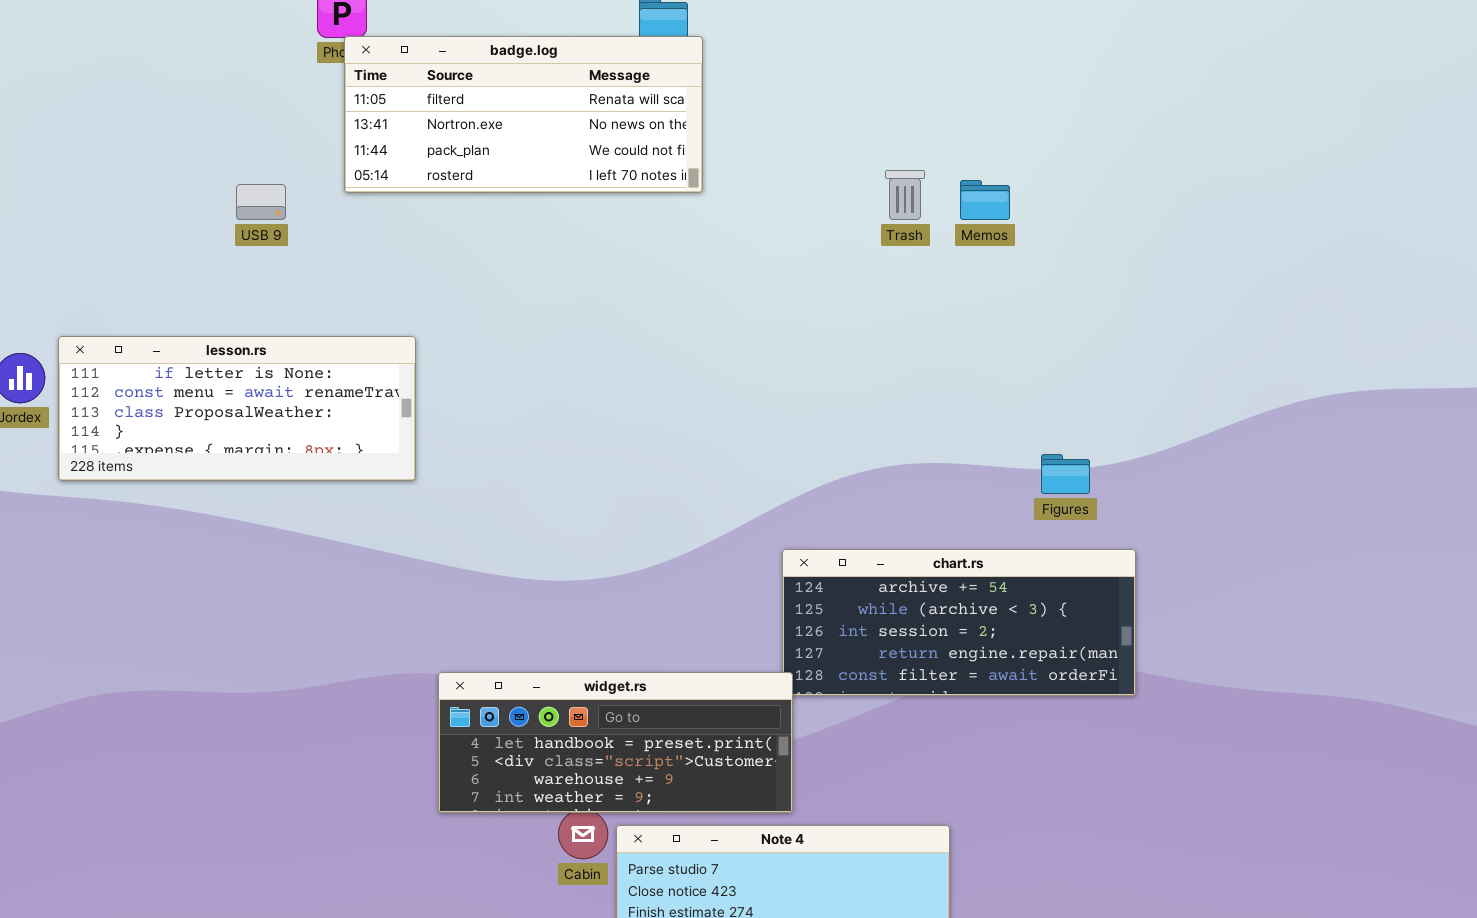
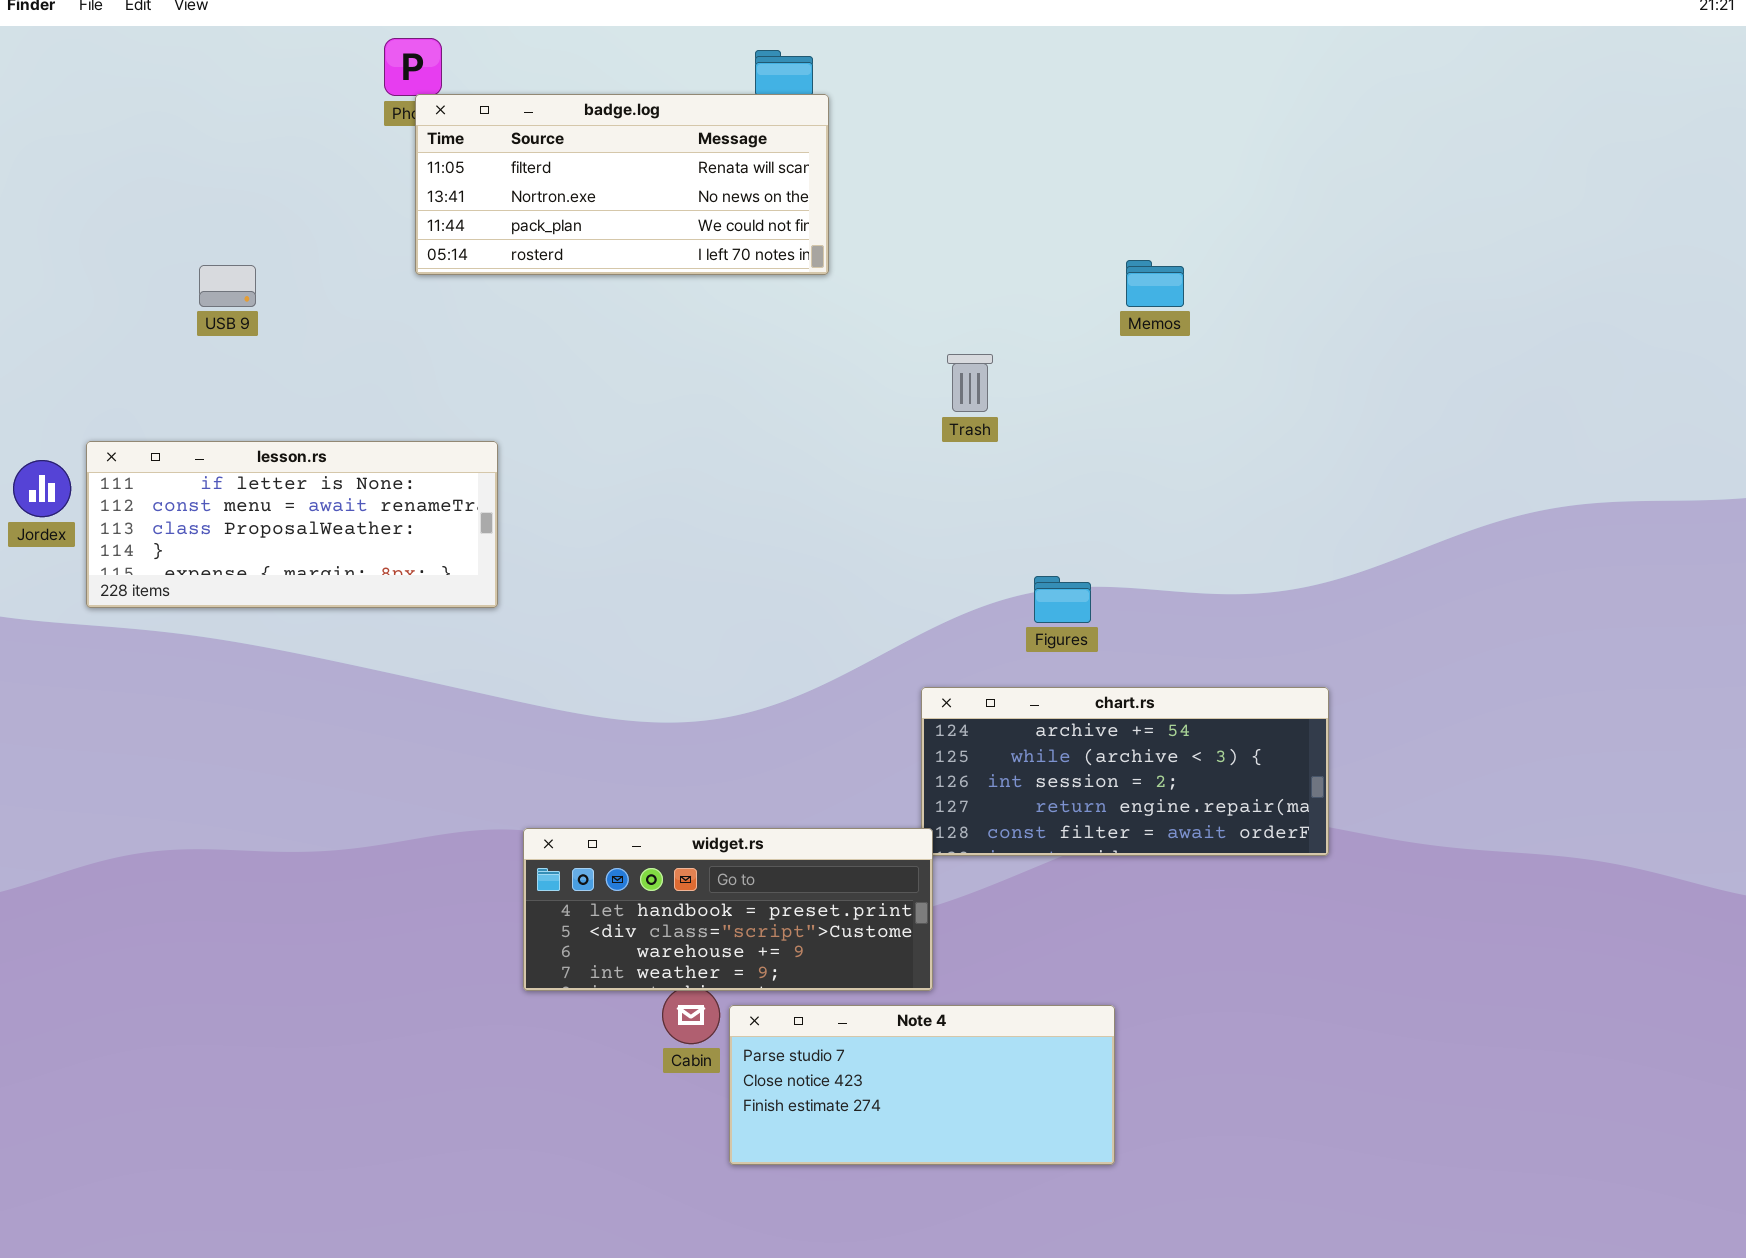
Trash: [885,170,925,220] -> [947,354,993,412], moved
USB 9: [236,184,286,220] -> [199,265,256,307], moved
Figures: [1041,454,1090,494] -> [1034,576,1091,623], moved

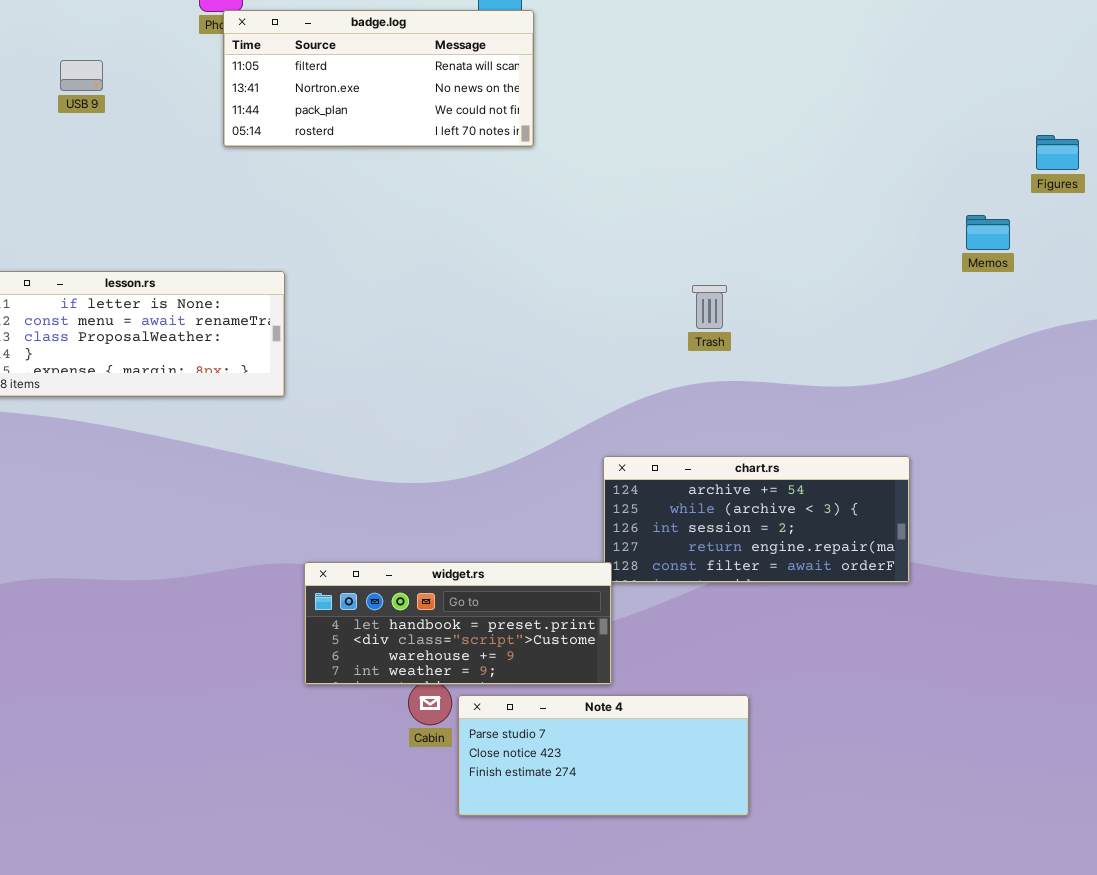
Memos: [1126,260,1184,307] -> [966,215,1010,250], moved
USB 9: [199,265,256,307] -> [60,60,103,91], moved
Trash: [947,354,993,412] -> [692,285,727,329], moved
Figures: [1034,576,1091,623] -> [1036,135,1079,170], moved

